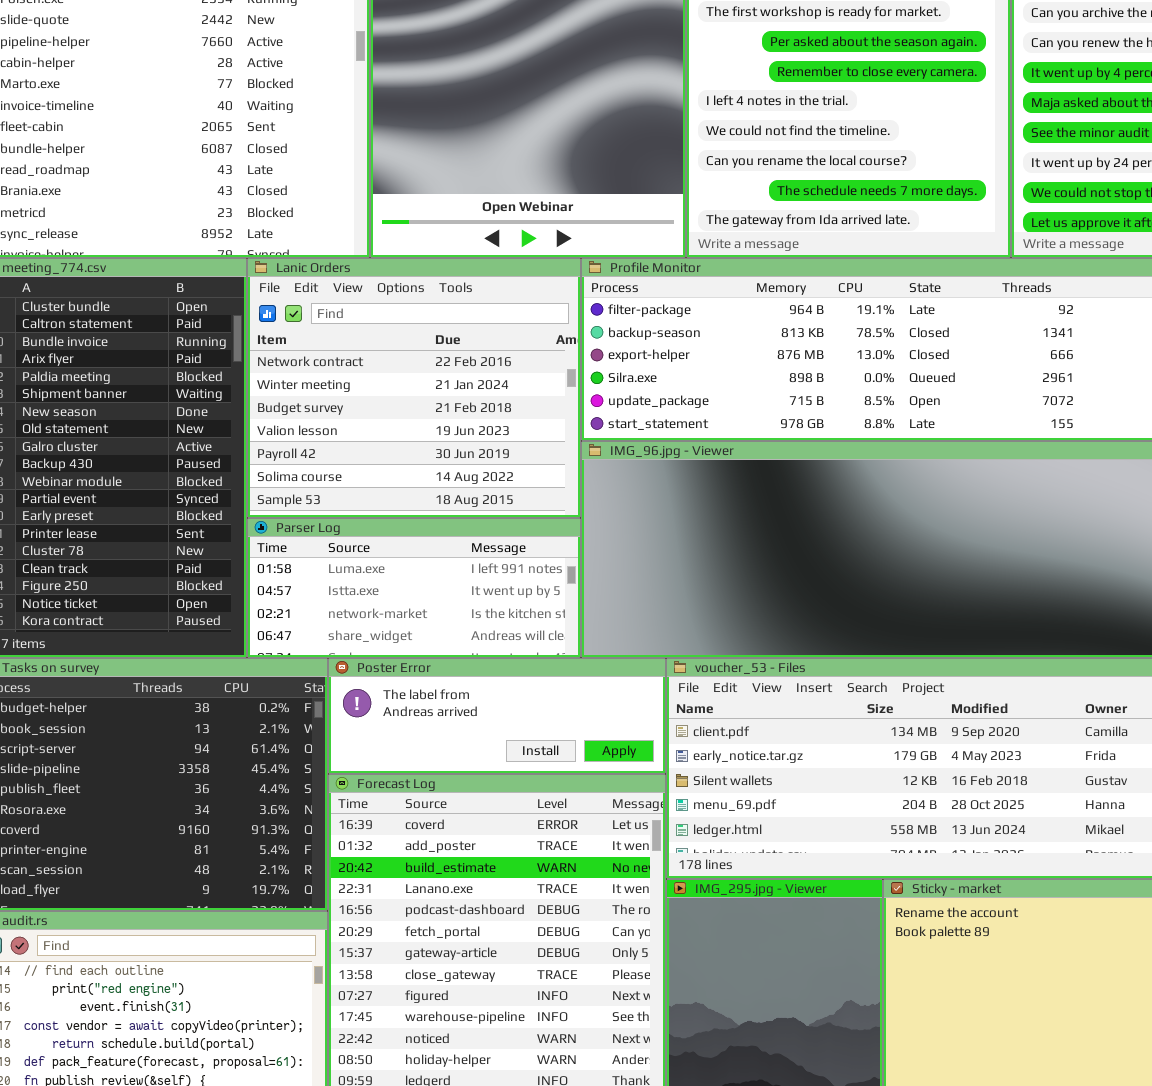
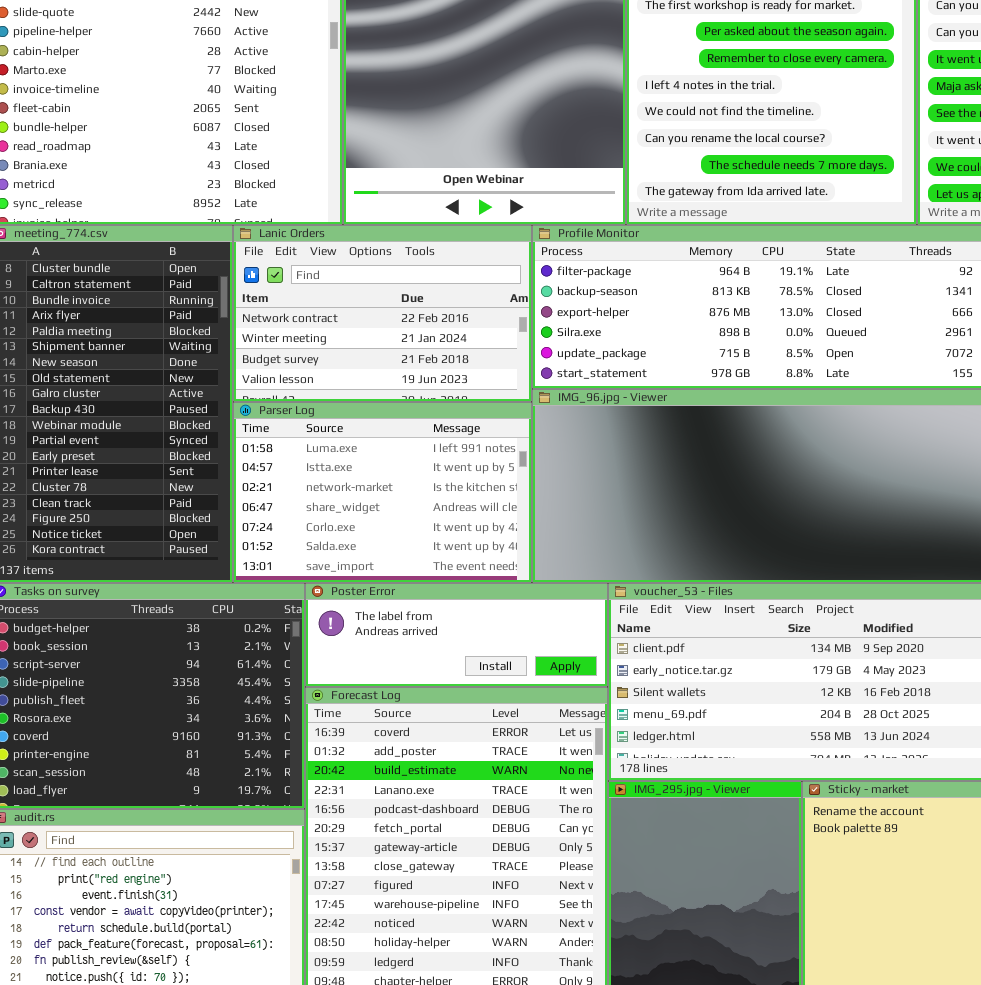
Lanic Orders: [247,258,581,518] -> [233,225,532,402], resized
Parser Log: [247,518,581,658] -> [233,402,532,583], resized

